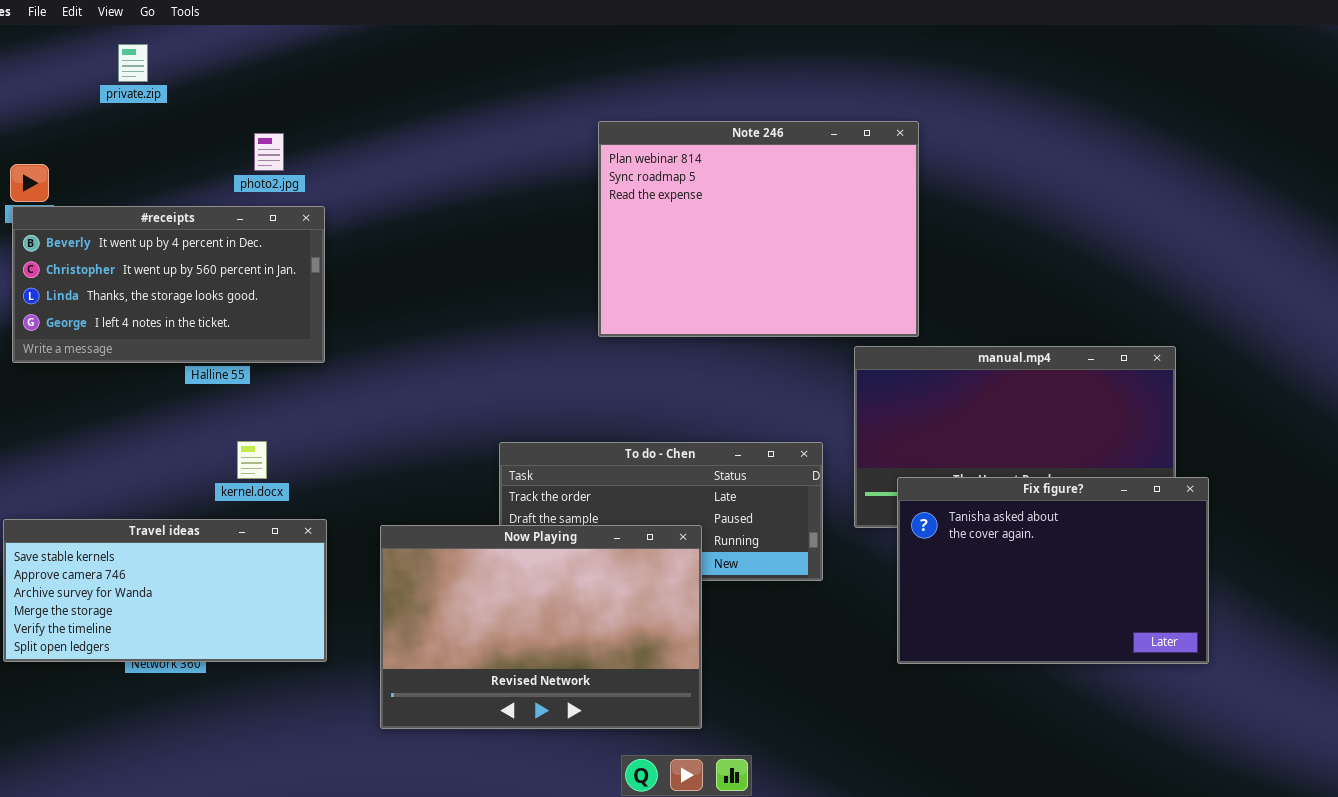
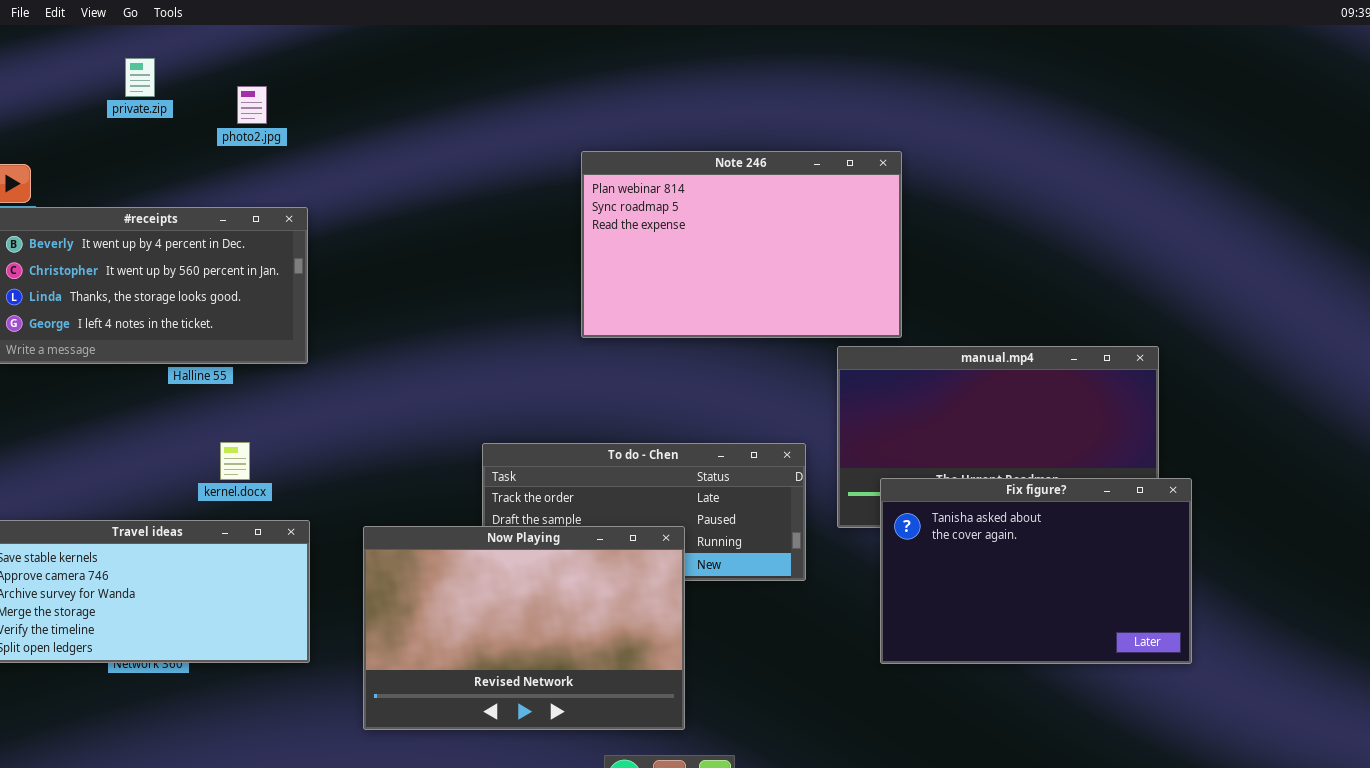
private.zip: [118,44,148,82] -> [125,58,155,97], moved
Note 246: [598,121,919,337] -> [581,151,902,338], resized
photo2.jpg: [254,133,284,171] -> [237,86,267,124], moved

